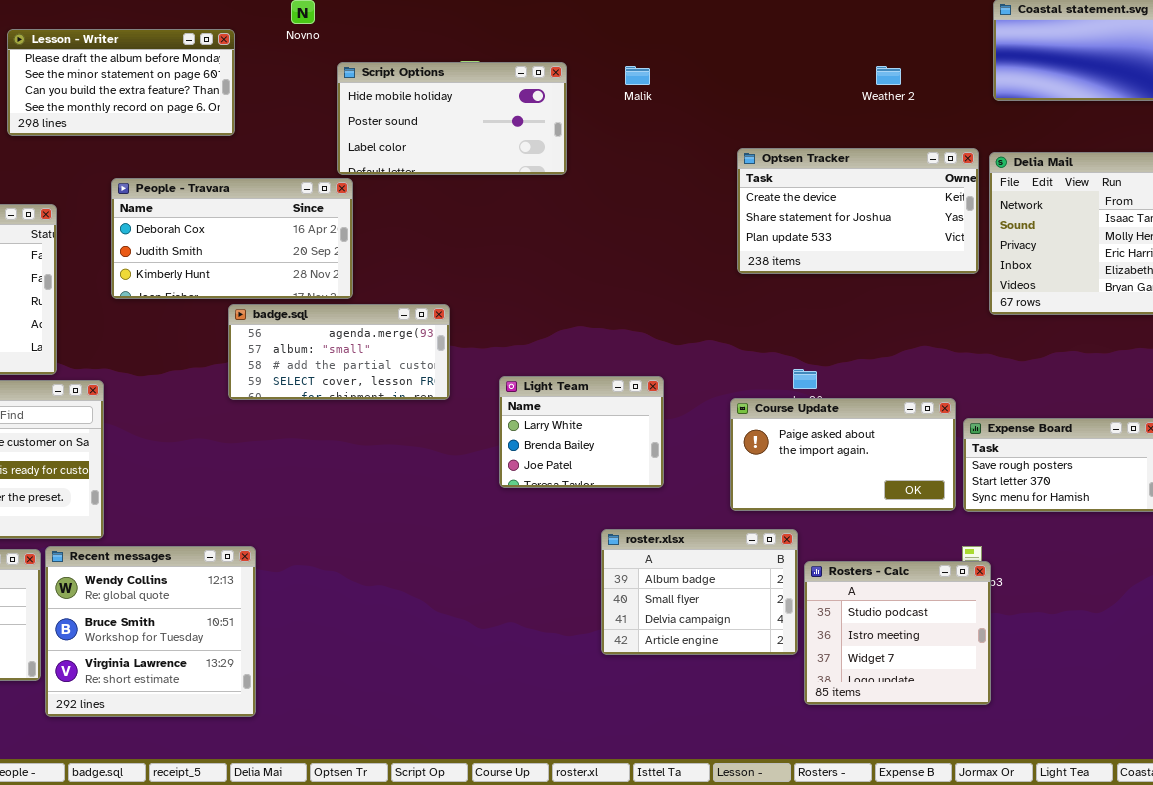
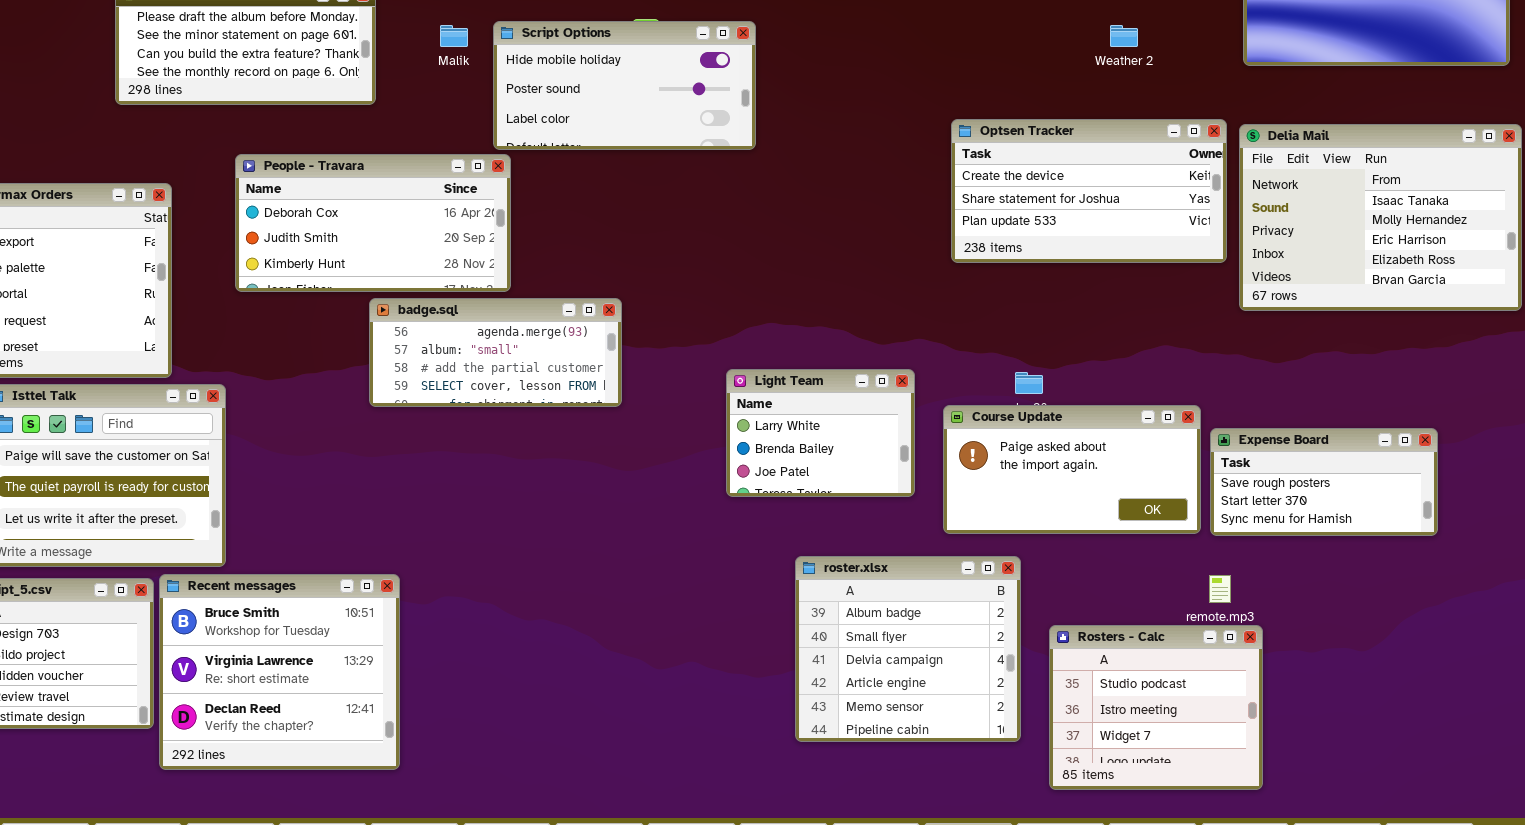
Malik: [625,66,650,85] -> [440,25,468,47], moved
Light Team: [499,376,664,488] -> [726,369,915,497], moved
roster.xlsx: [601,529,798,655] -> [795,556,1021,742], resized
Recent messages: [45,546,256,717] -> [159,574,400,770], scrolled down 1 row
Rosters - Calc: [804,561,991,705] -> [1049,625,1263,790], moved

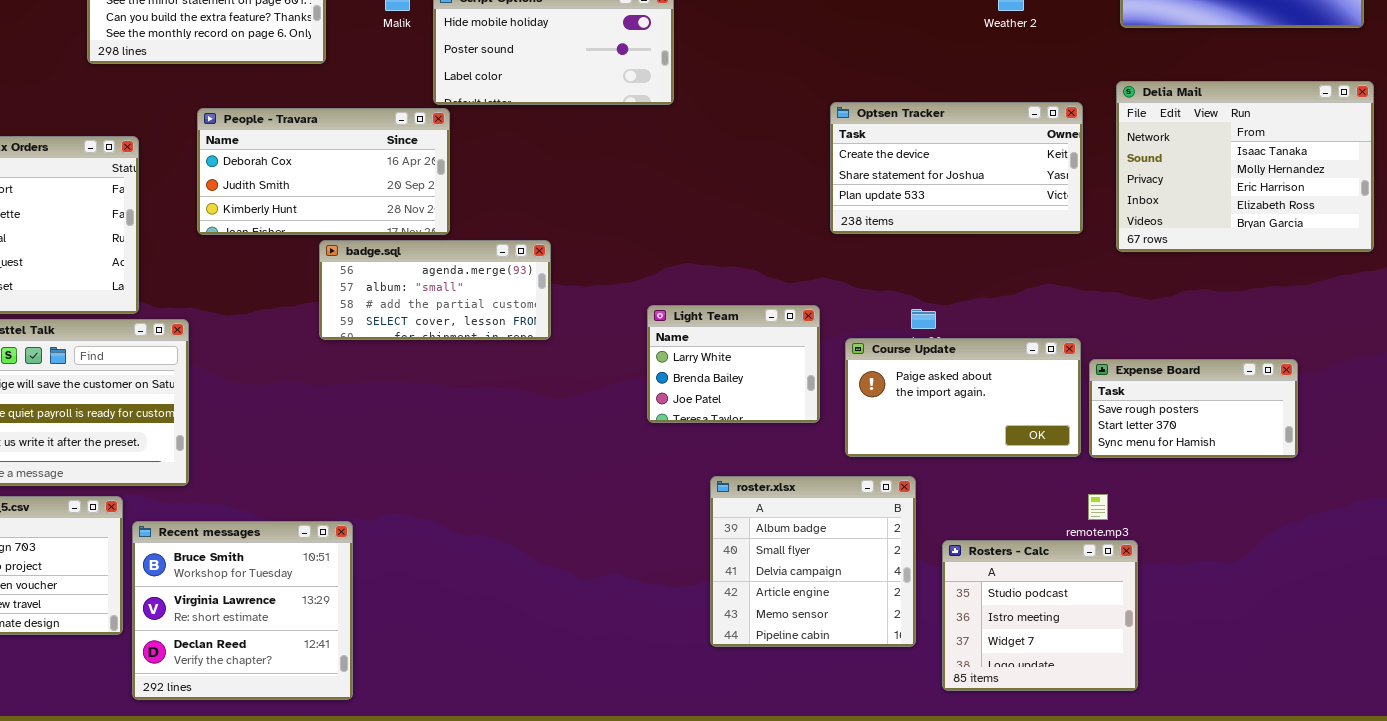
Optsen Tracker: [951,119,1227,263] -> [830,102,1083,234], moved
Recent messages: [159,574,400,770] -> [132,521,353,700], moved

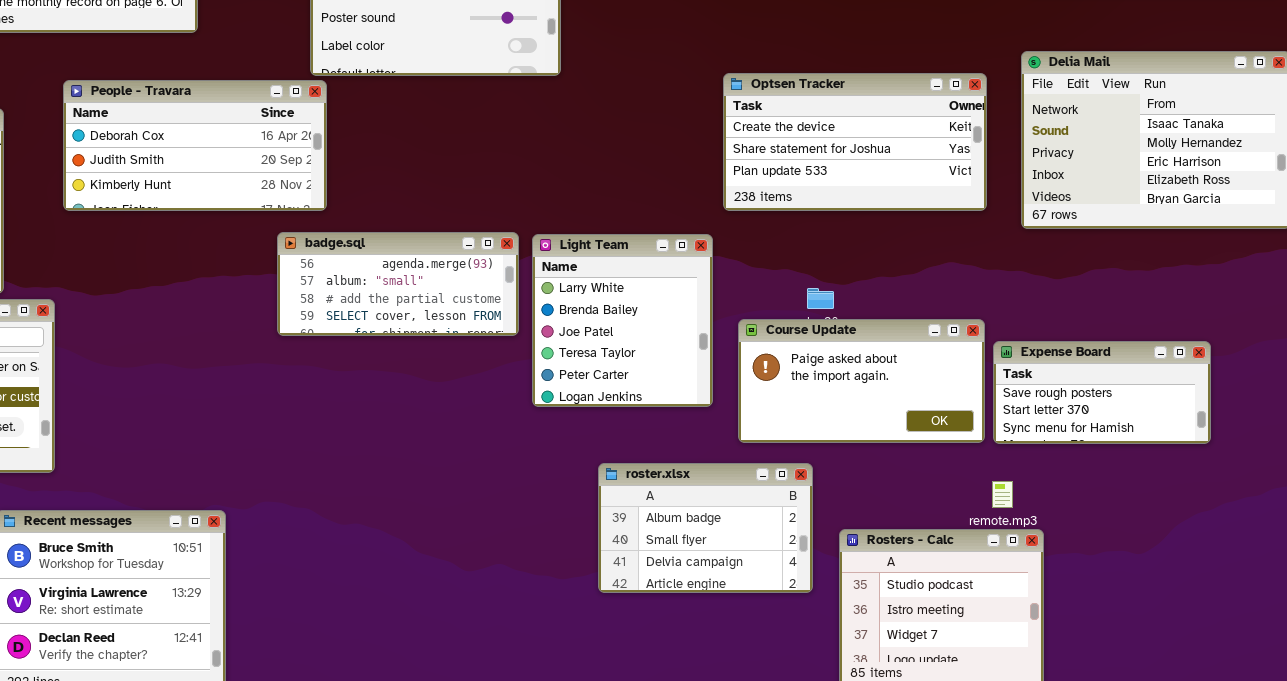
badge.sql: [319,240,551,340] -> [277,232,519,336], moved
Light Team: [647,305,820,423] -> [532,234,713,407], resized
roster.xlsx: [710,476,916,647] -> [598,463,813,593], resized

